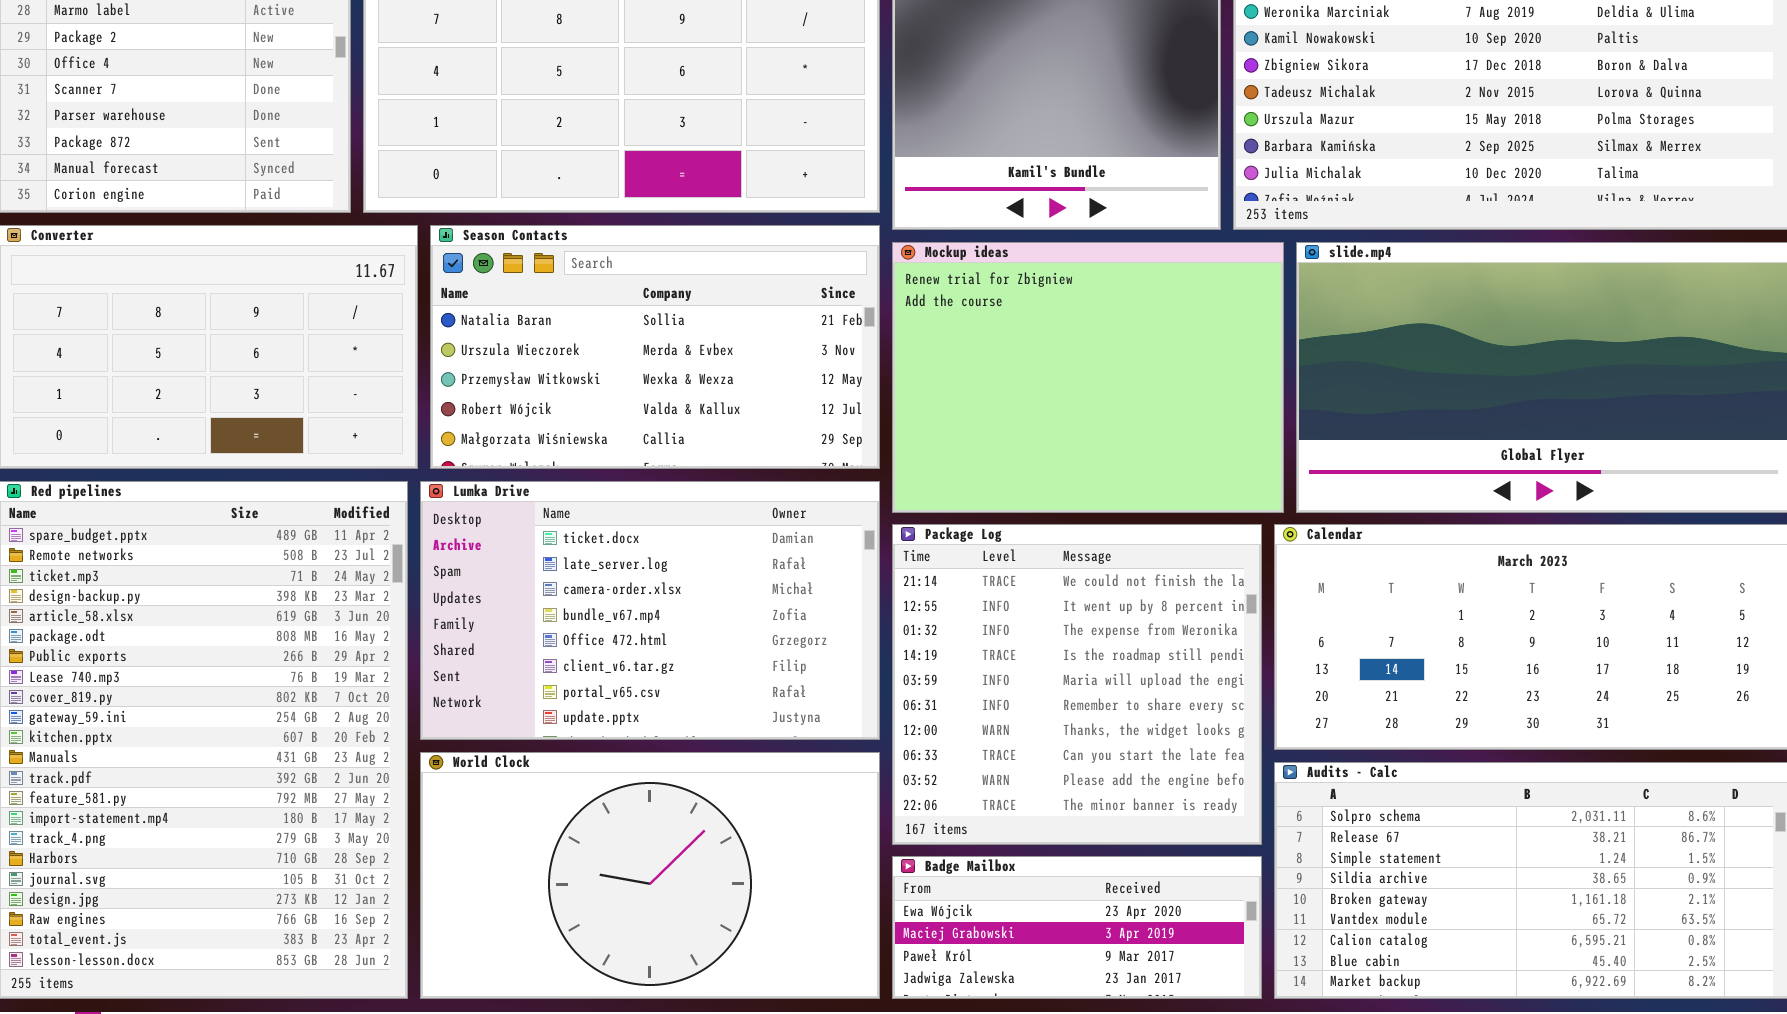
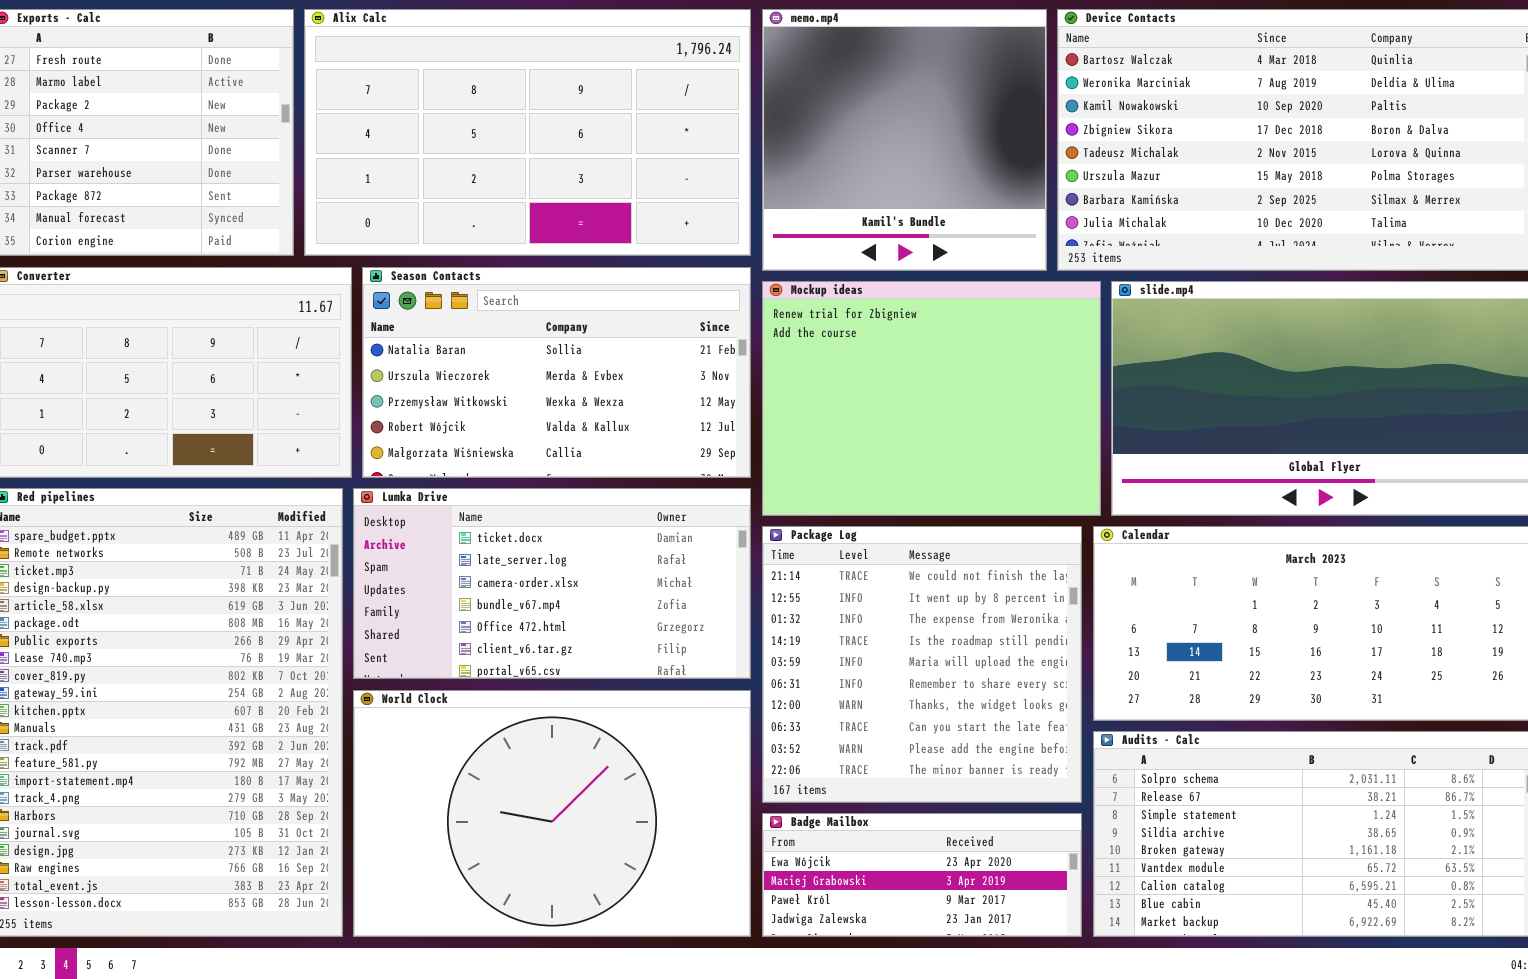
Lumka Drive: [420,481,880,740] -> [353,488,751,679], resized
World Clock: [420,752,880,999] -> [353,690,751,937], resized

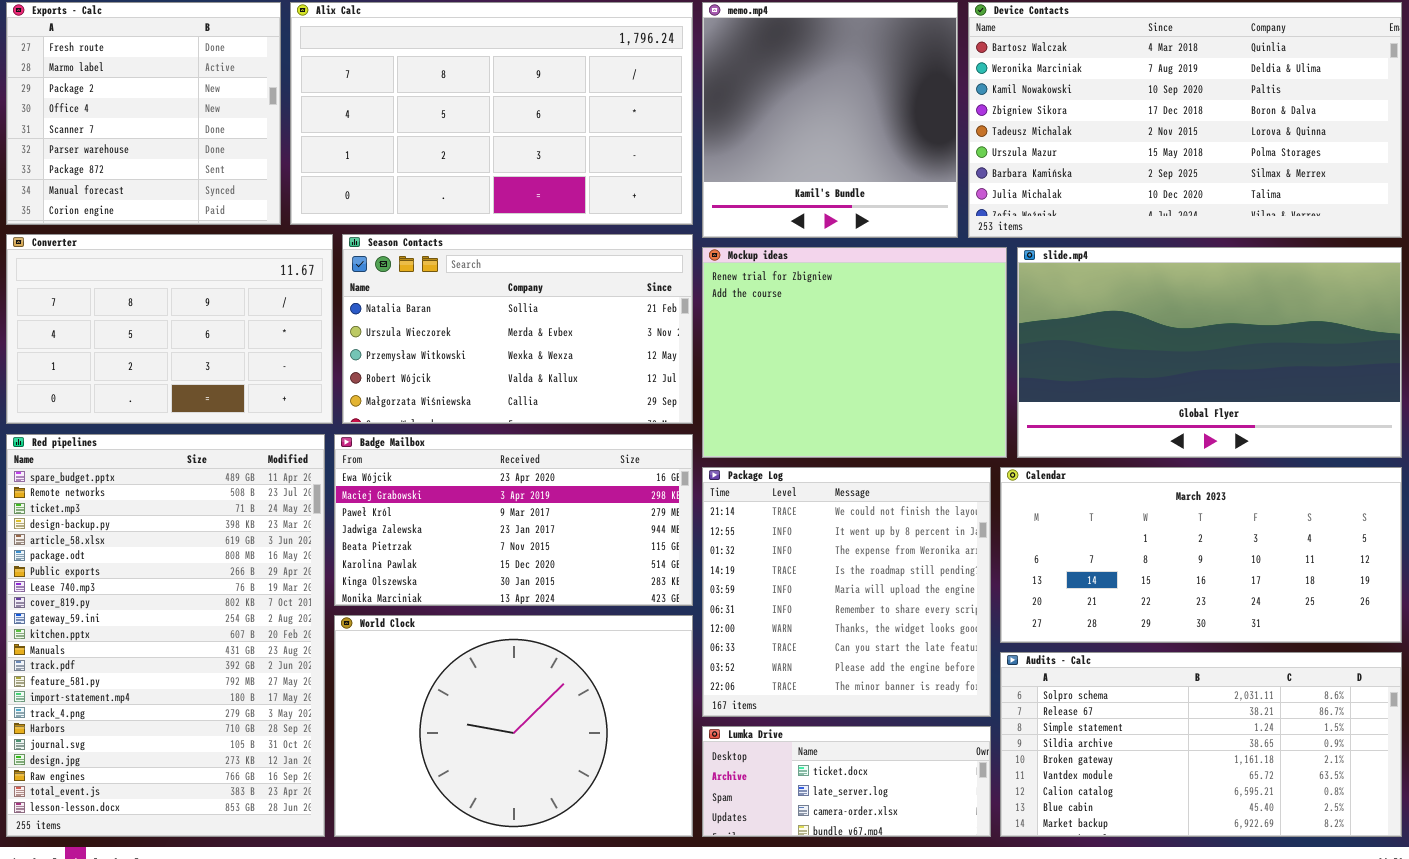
Lumka Drive: [353,488,751,679] -> [702,726,991,837], moved, resized
Badge Mailbox: [762,813,1082,937] -> [334,434,693,606], moved, resized

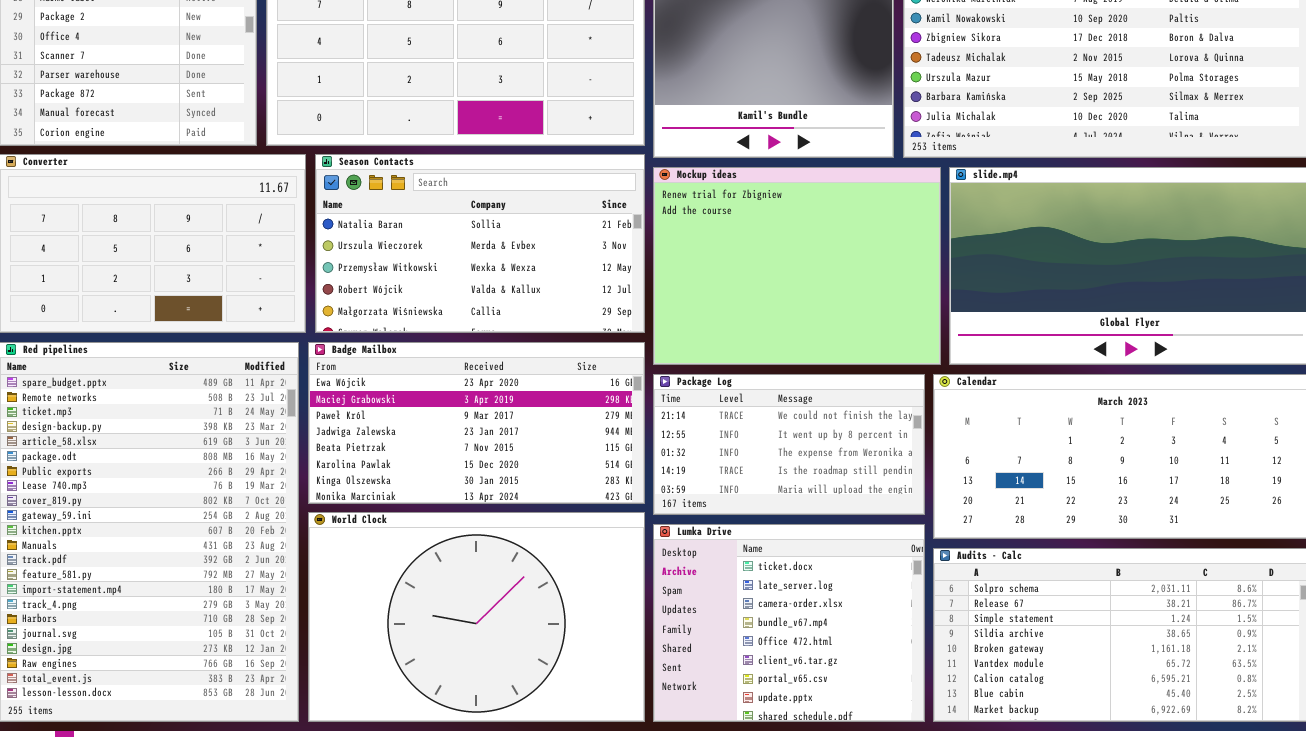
Package Log: [702,467,991,717] -> [653,374,925,515], resized
Lumka Drive: [702,726,991,837] -> [653,524,925,722], resized

